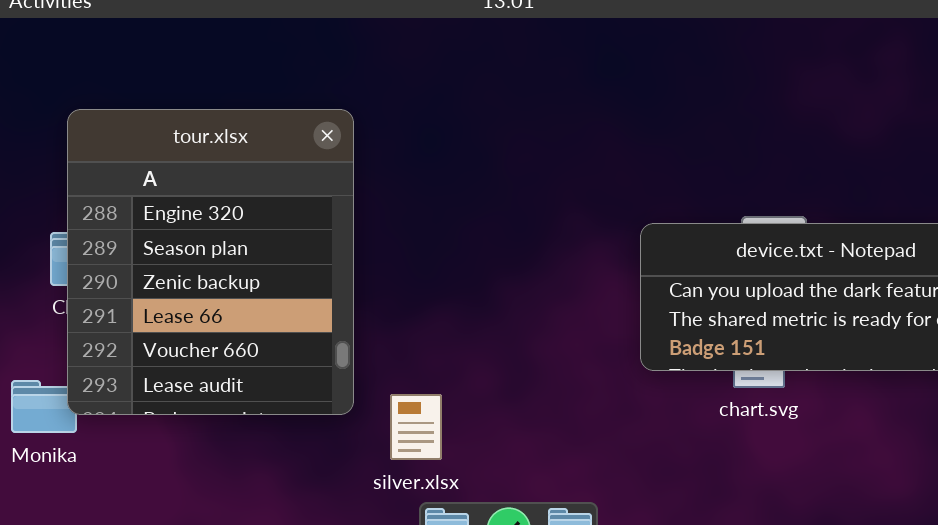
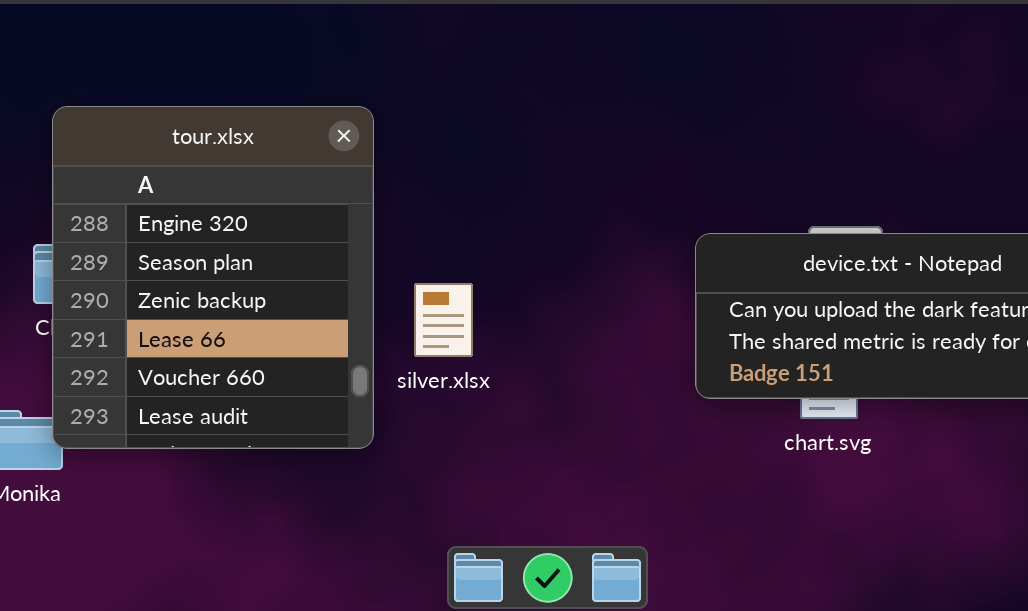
silver.xlsx: [390,394,442,460] -> [414,283,473,357], moved

